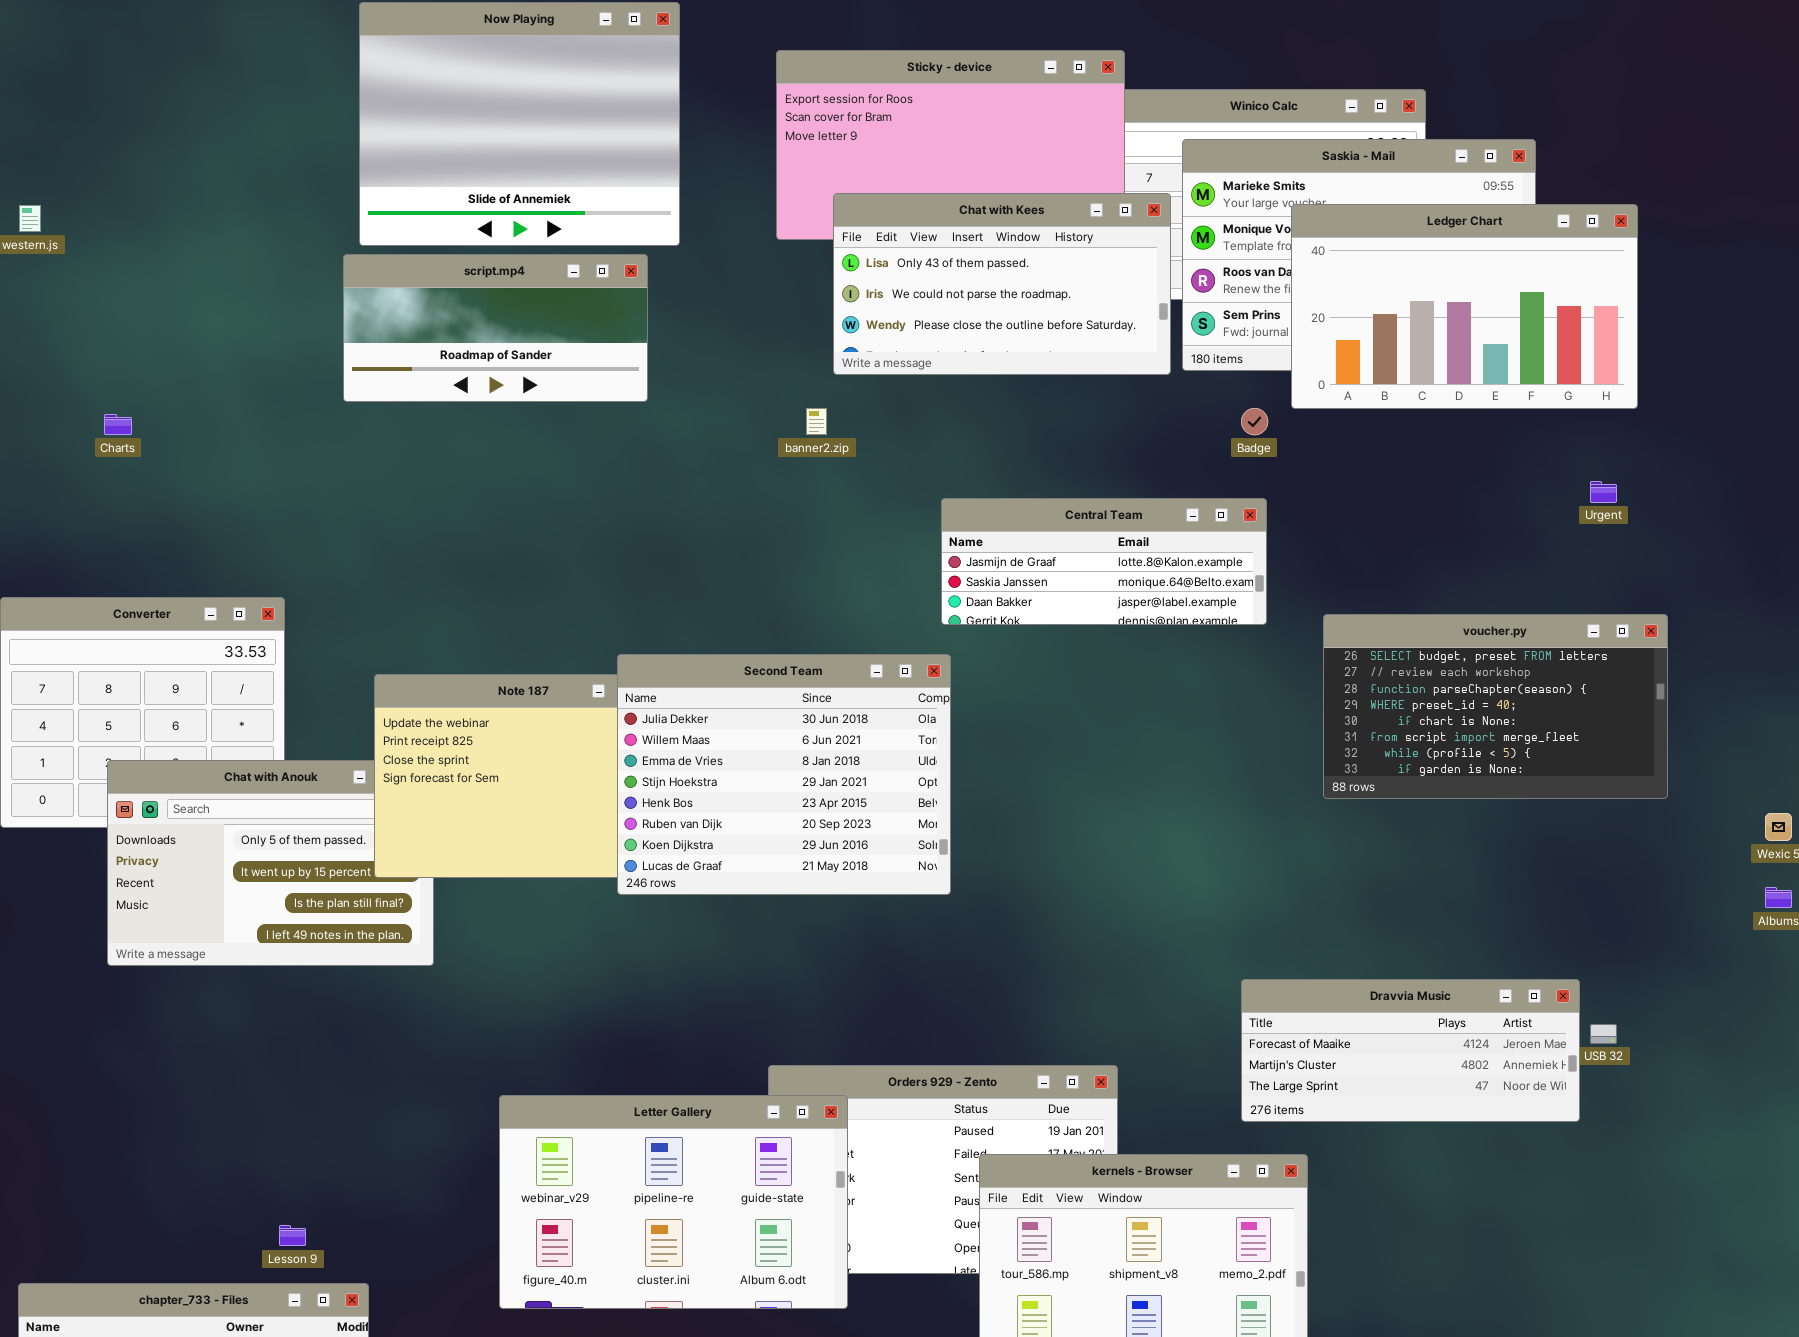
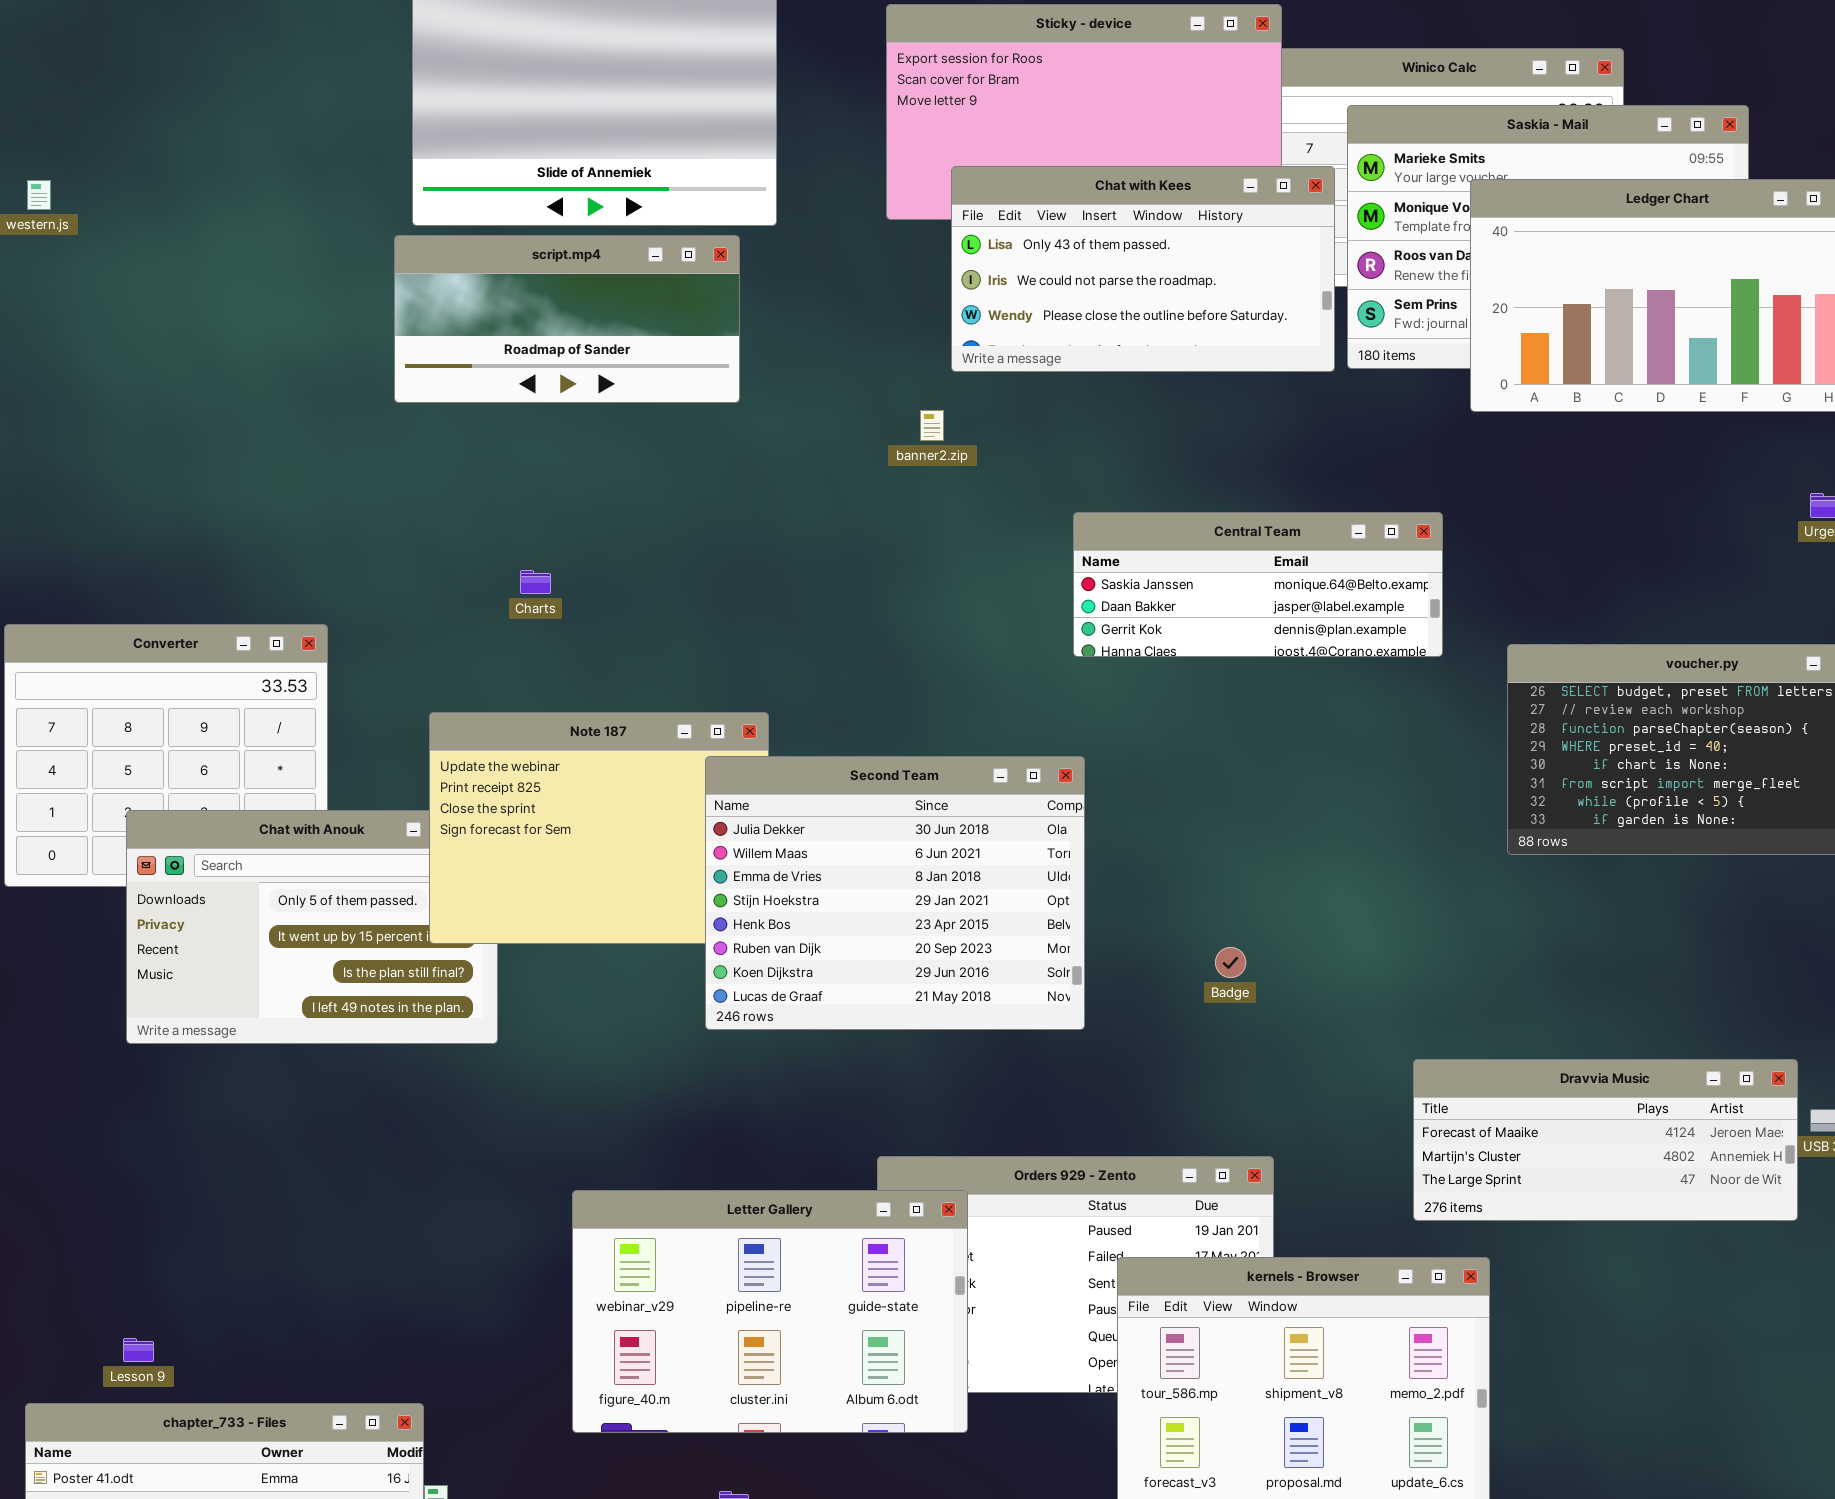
Badge: [1241,408,1268,435] -> [1215,947,1246,978], moved
Charts: [104,414,132,435] -> [520,570,551,594], moved
Central Team: [941,498,1267,625] -> [1073,512,1443,657], scrolled down 1 row
Second Team: [617,654,951,895] -> [705,756,1085,1030], moved
Lesson 9: [279,1225,306,1246] -> [123,1338,154,1362], moved

